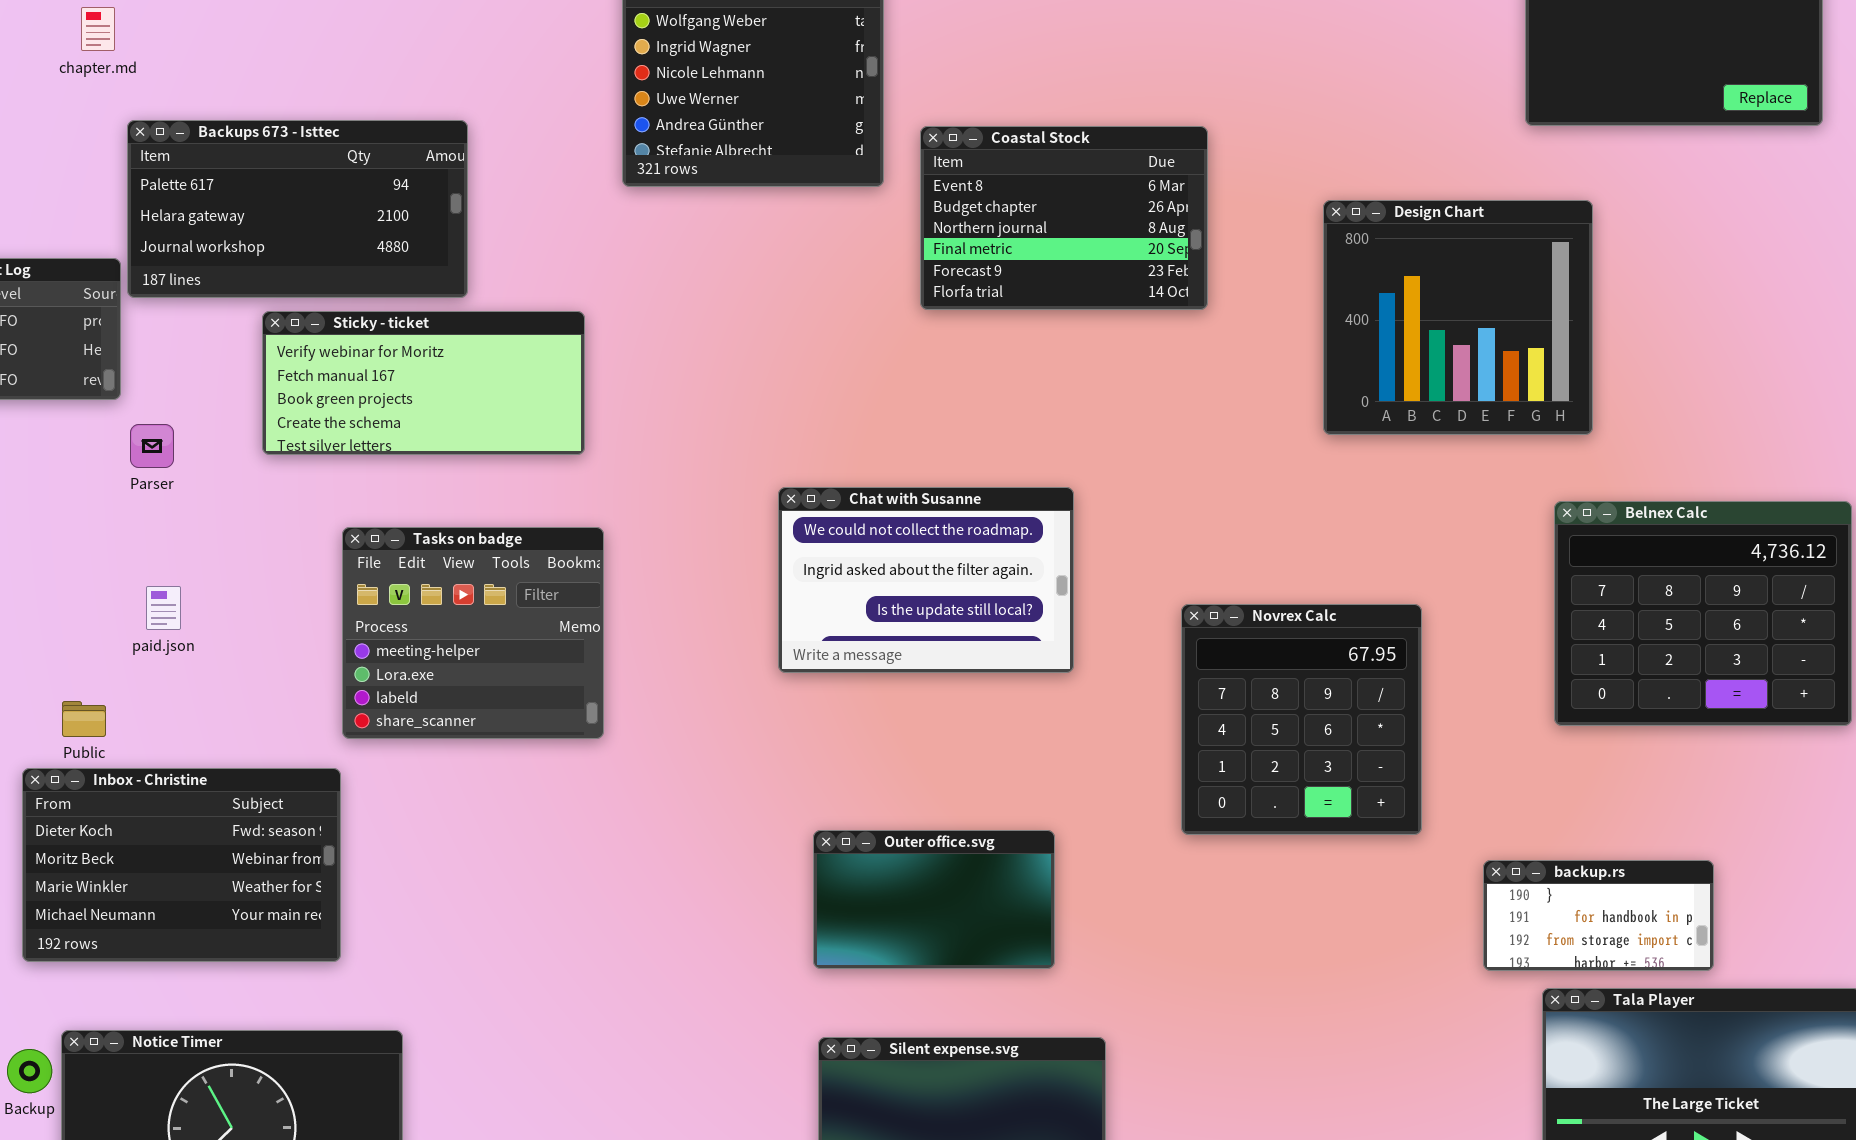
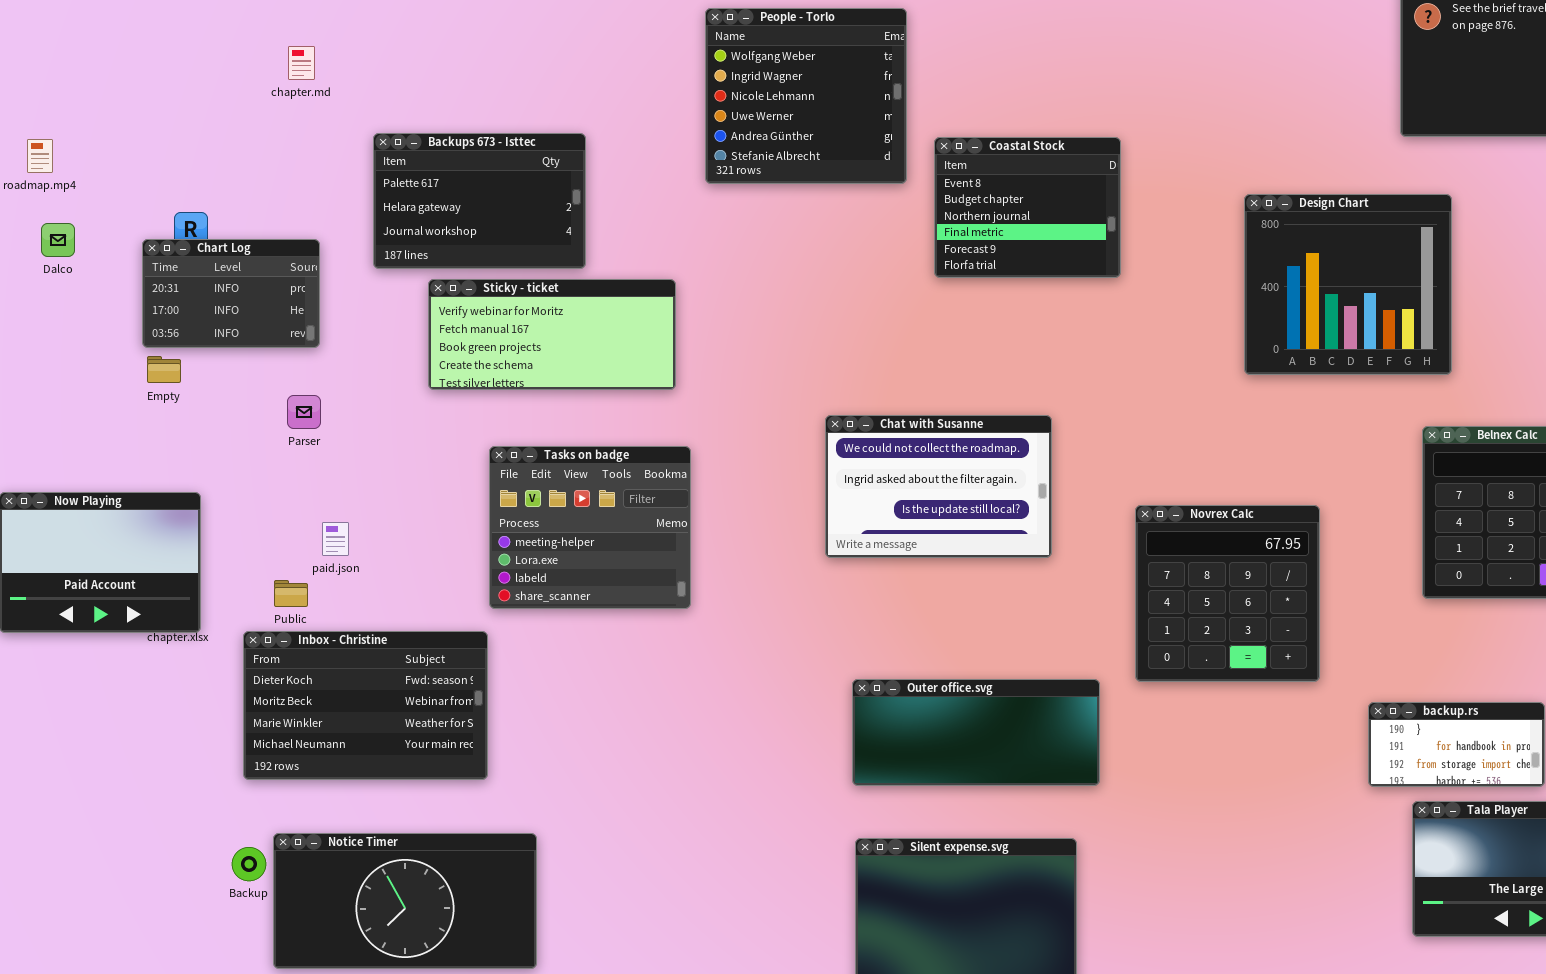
Backups 673 - Isttec: [127,120,468,298] -> [373,133,586,269], resized
Coastal Stock: [920,126,1208,310] -> [934,137,1121,278], resized
Parser: [130,424,174,468] -> [287,395,321,429], moved
paid.json: [146,586,181,630] -> [322,522,349,556], moved
Outer office.svg: [813,830,1055,969] -> [852,679,1100,786], resized

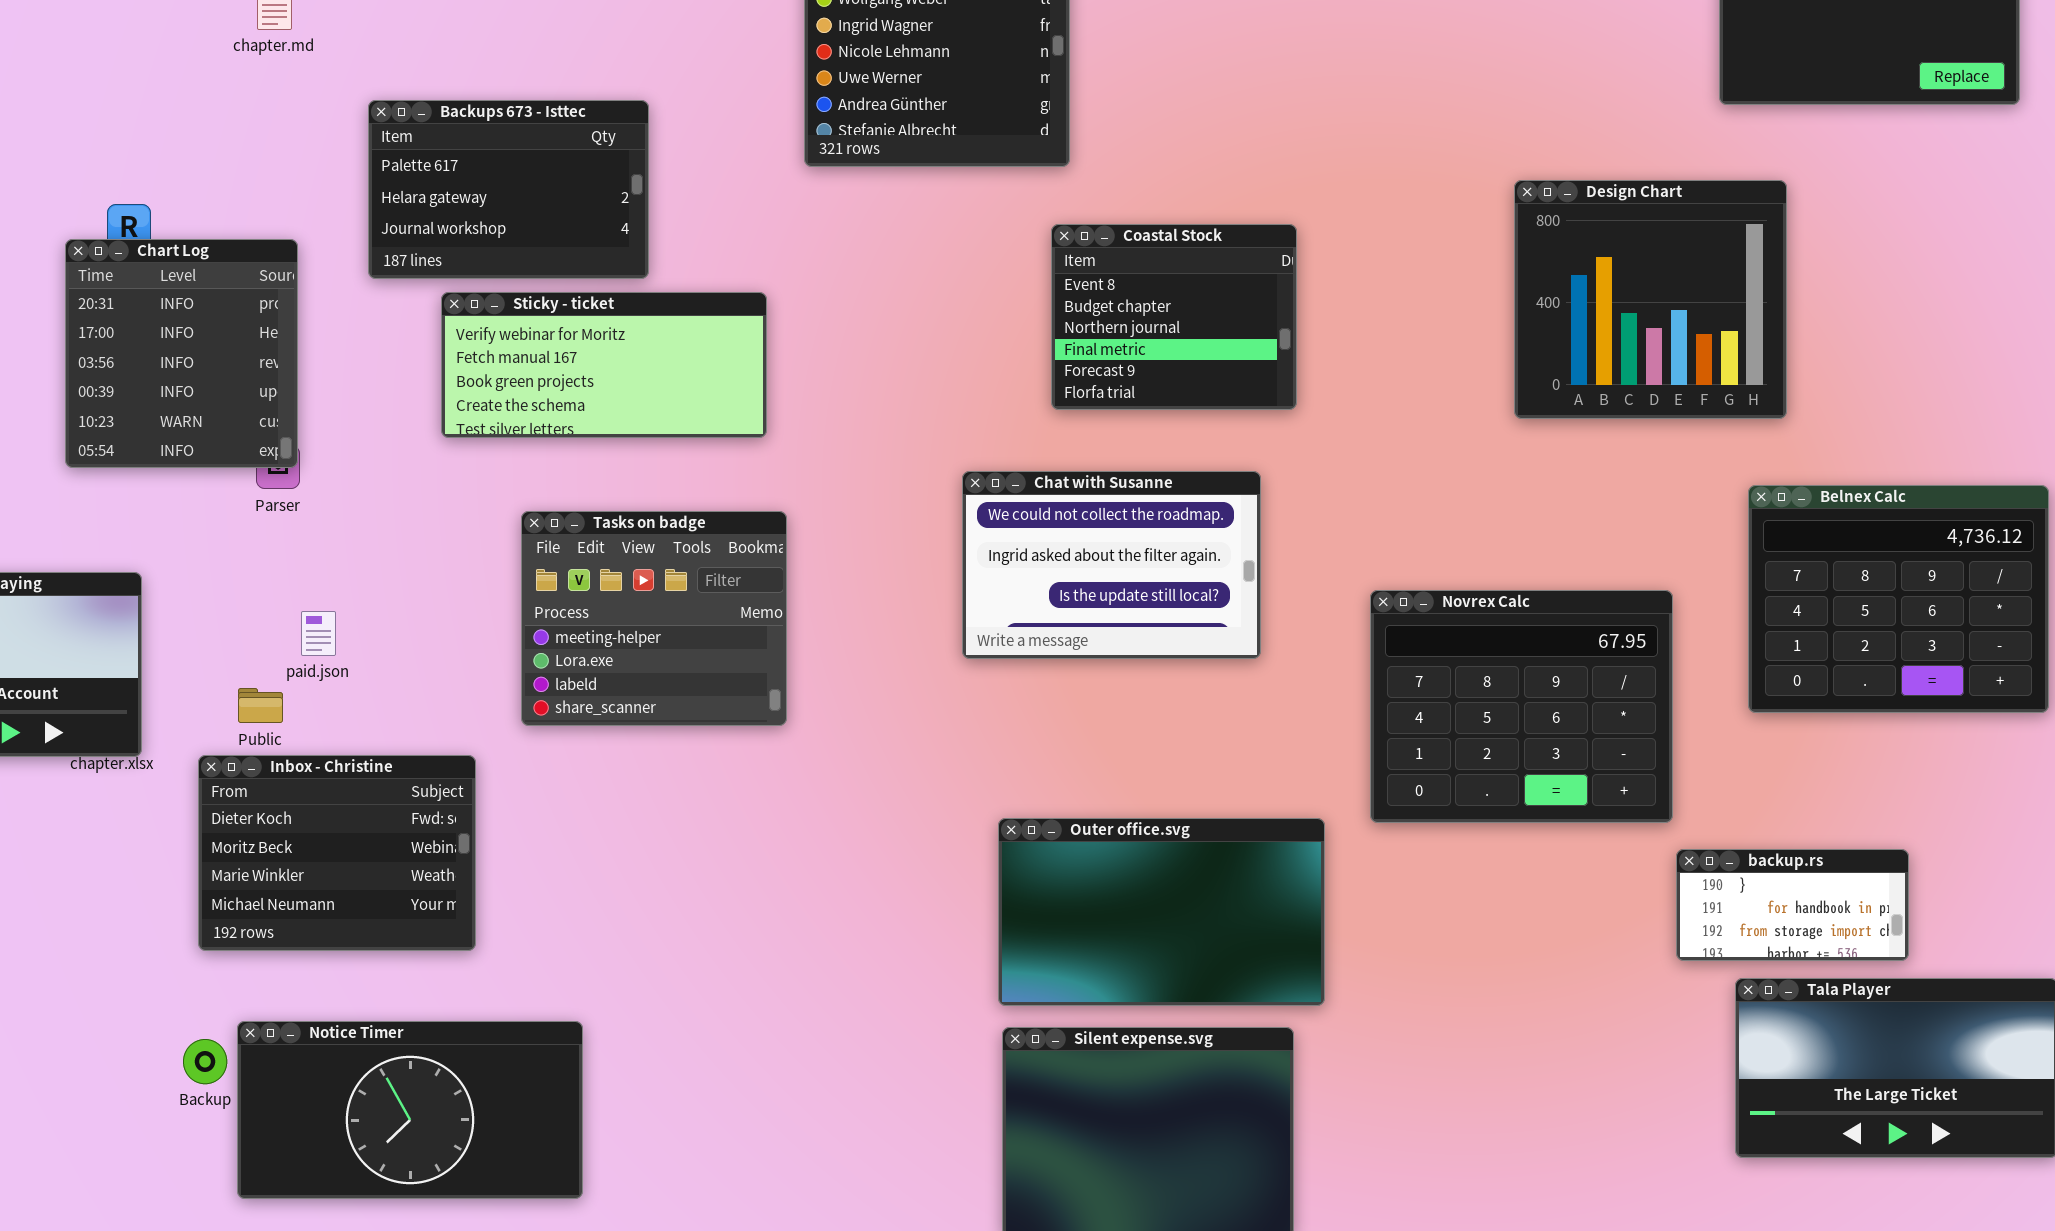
Coastal Stock: [934,137,1121,278] -> [1051,224,1297,410], moved
Chart Log: [142,239,320,348] -> [65,239,298,468], resized
Novrex Calc: [1135,505,1320,682] -> [1370,590,1673,823], resized
Inbox - Christine: [243,631,488,780] -> [198,755,476,951], resized
Outer office.svg: [852,679,1100,786] -> [998,818,1325,1006], resized

